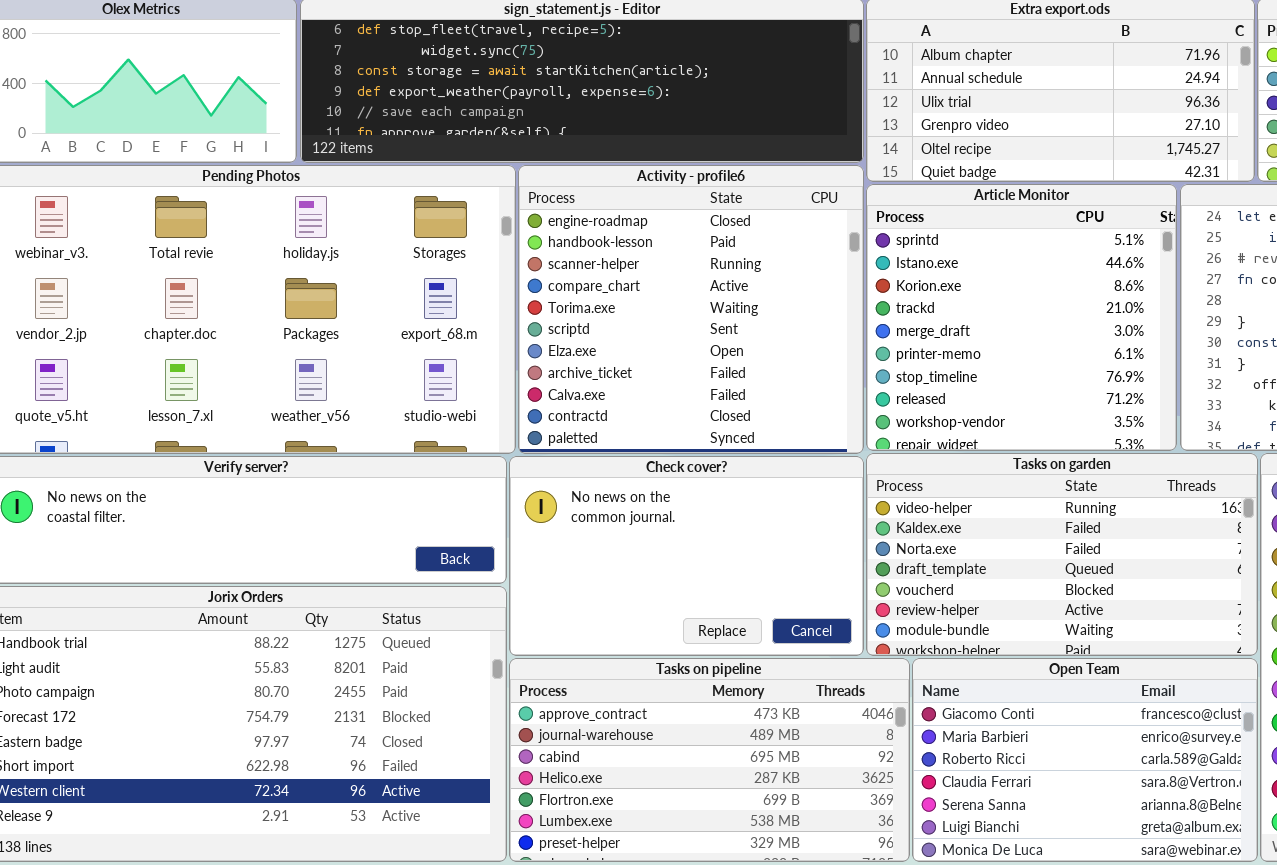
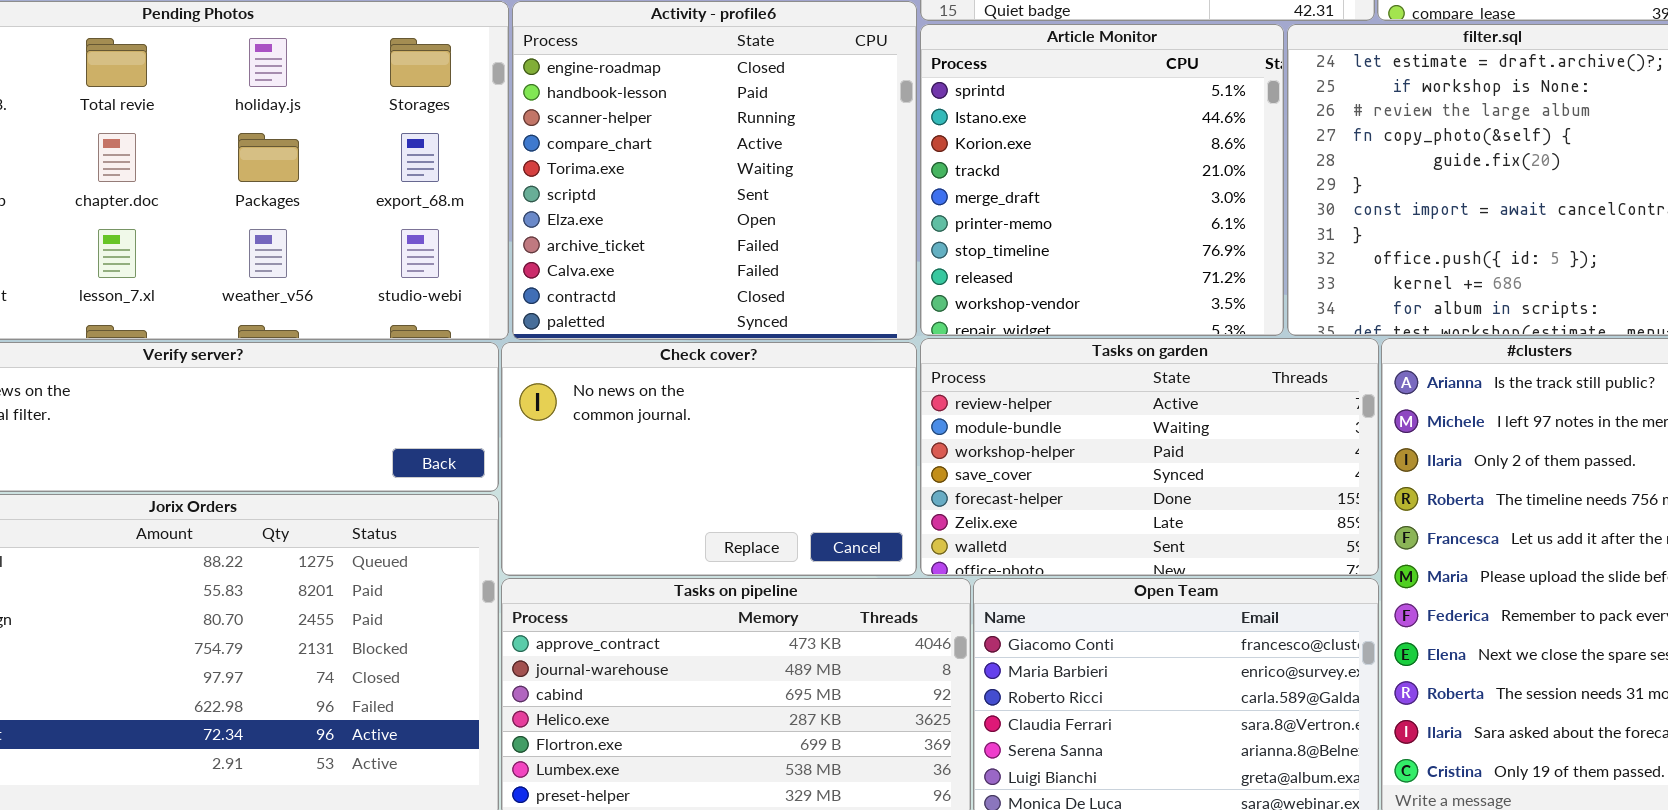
Tasks on garden: [866,453,1258,656] -> [920,338,1379,576], scrolled down 5 rows

